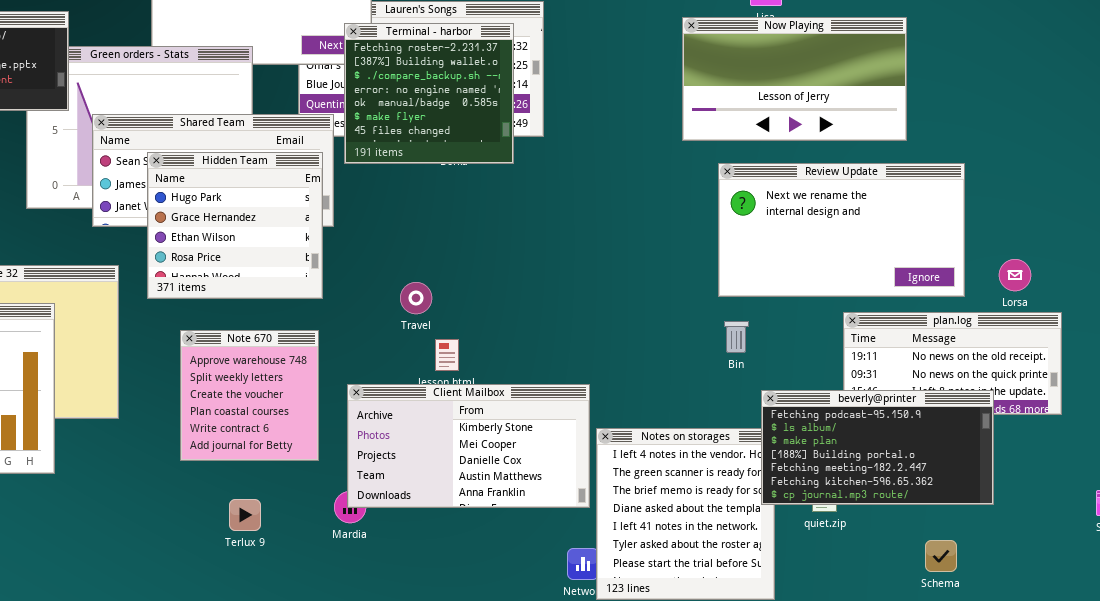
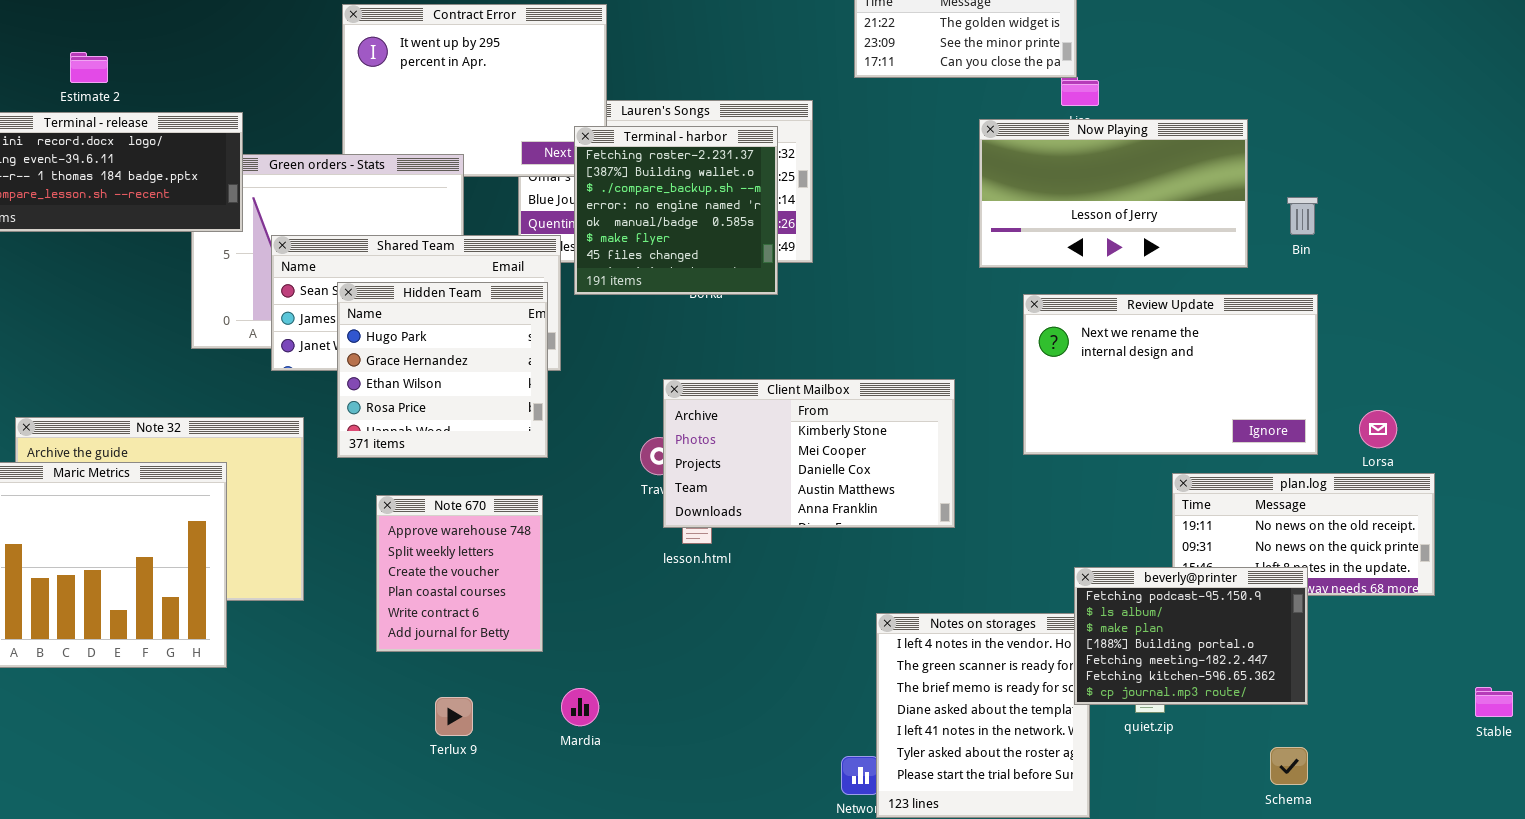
Bin: [724,321,749,353] -> [1287,197,1318,235], moved
Client Mailbox: [347,384,590,508] -> [663,379,955,528], moved
beverly@printer: [761,390,994,505] -> [1074,567,1308,705], resized

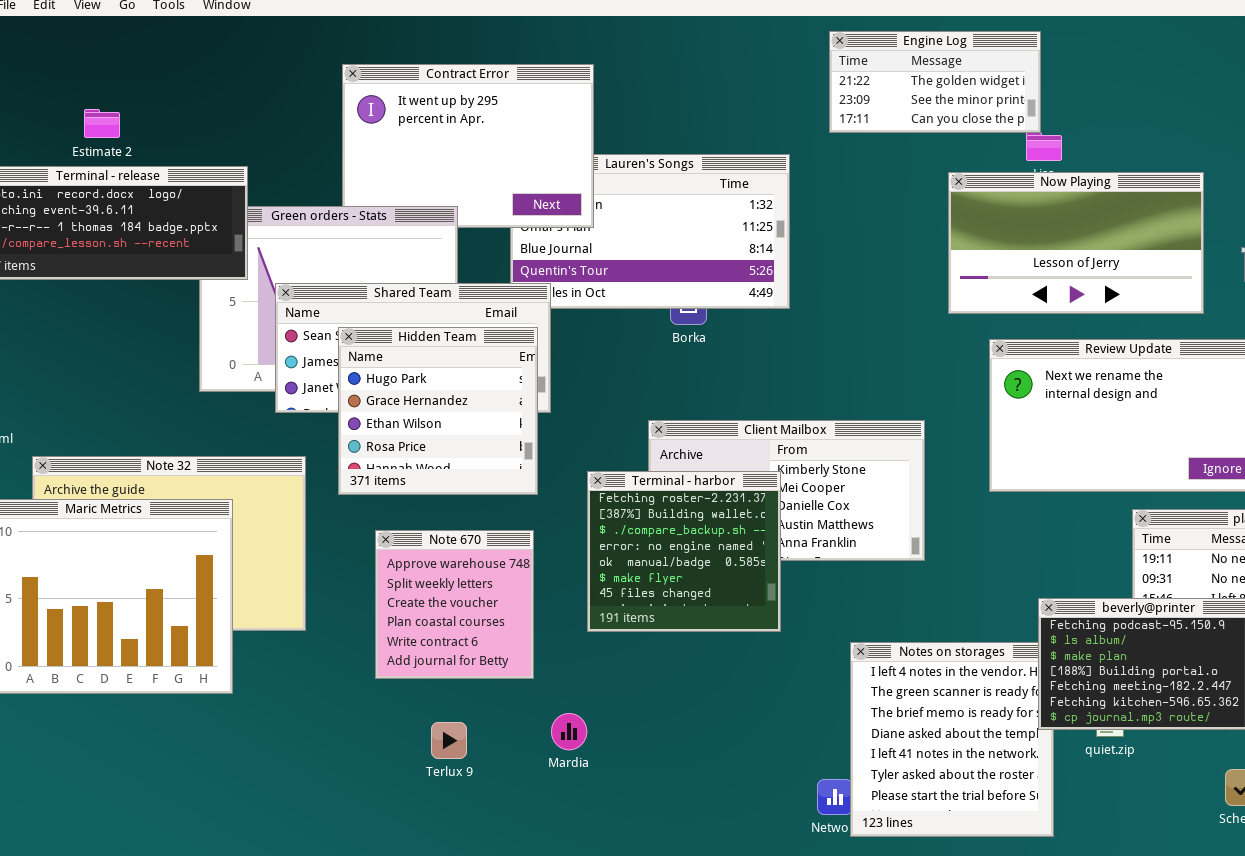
Terminal - harbor: [574,126,778,295] -> [587,471,781,632], moved

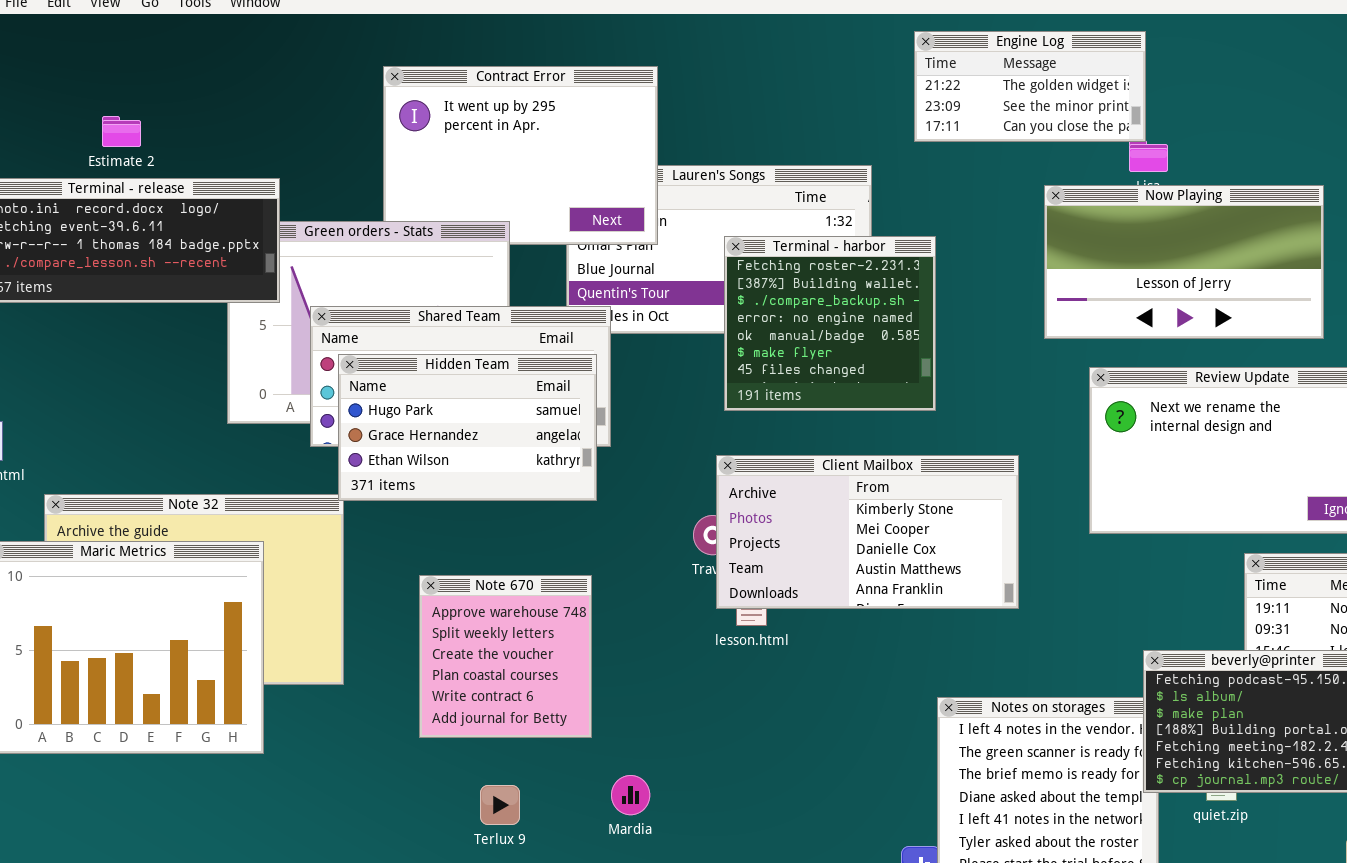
Hidden Team: [338,327,538,495] -> [338,354,597,501], resized
Terminal - harbor: [587,471,781,632] -> [724,236,936,411], moved

